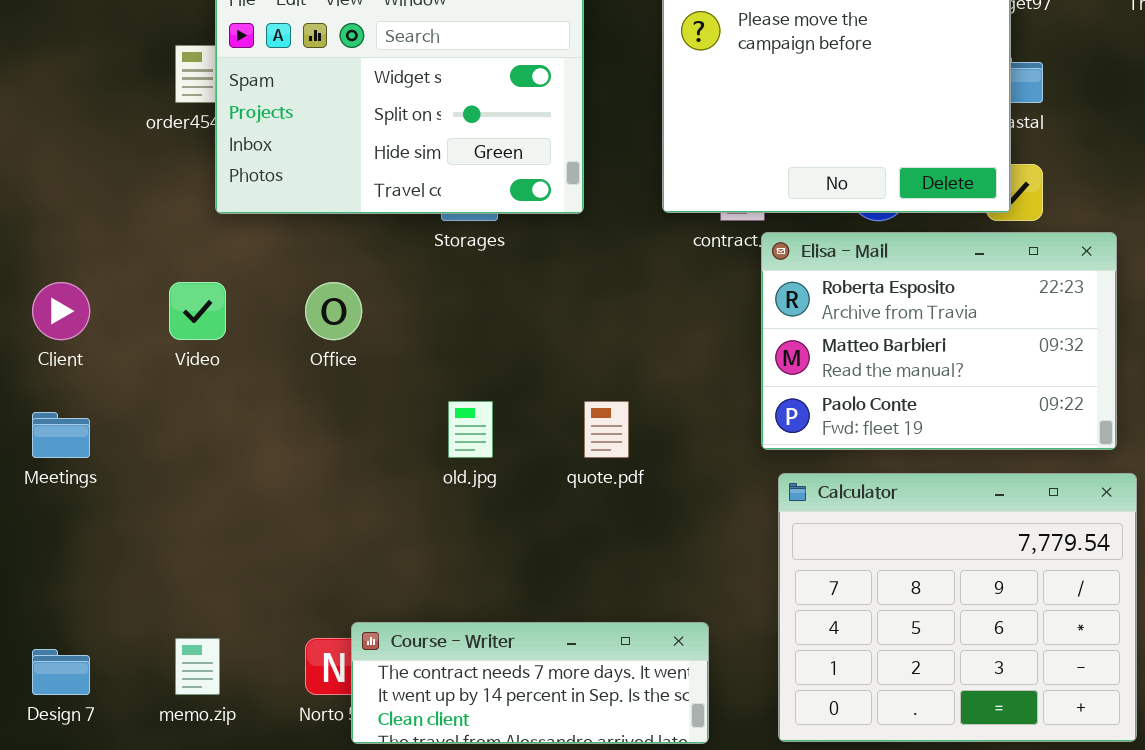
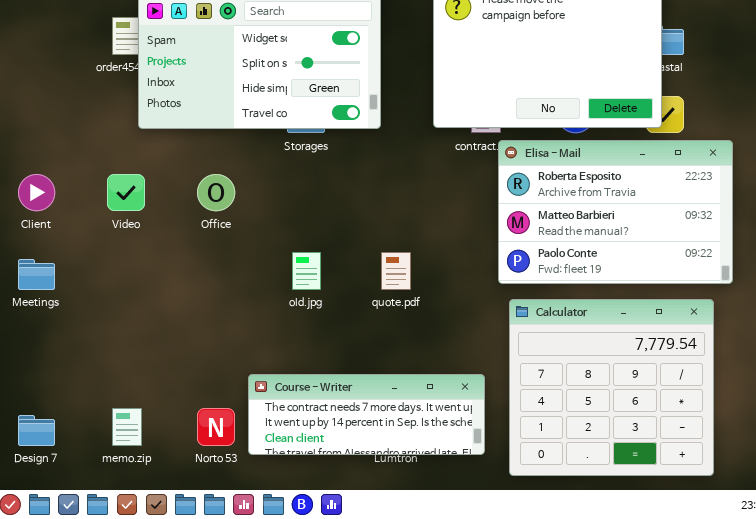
Calculator: [778,473,1137,742] -> [509,299,714,476], resized
Course - Writer: [351,622,709,744] -> [248,374,485,455], moved

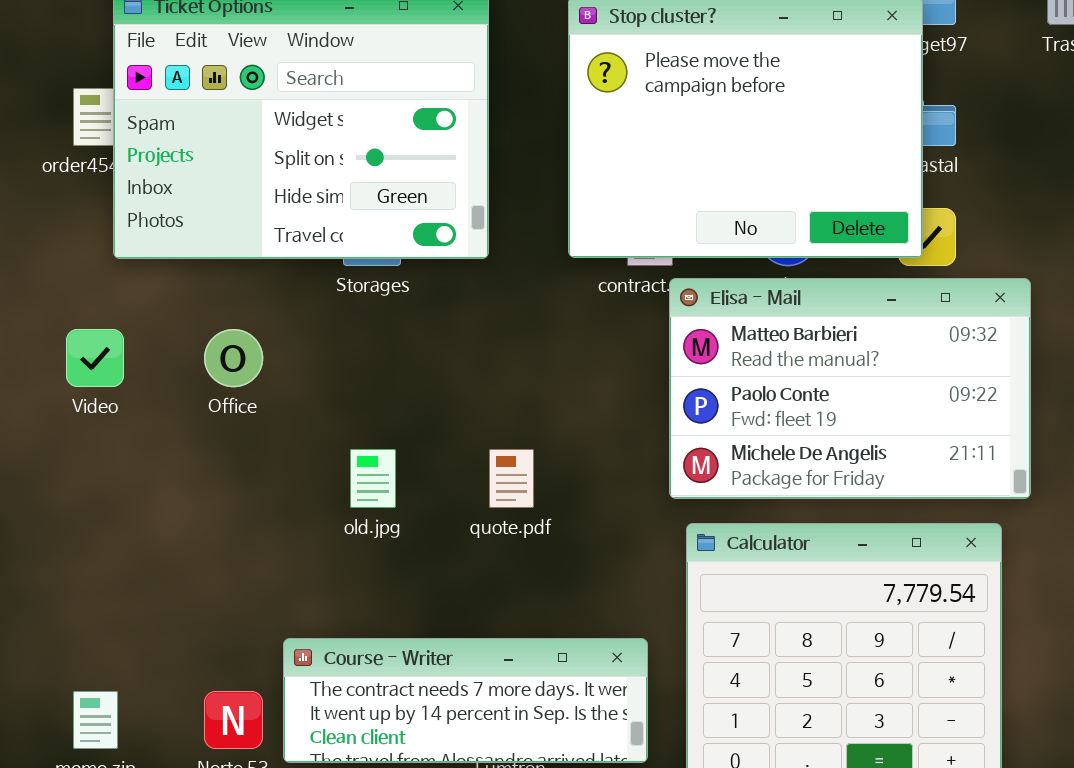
Elisa - Mail: [498,140,733,284] -> [669,278,1031,499], scrolled down 1 row

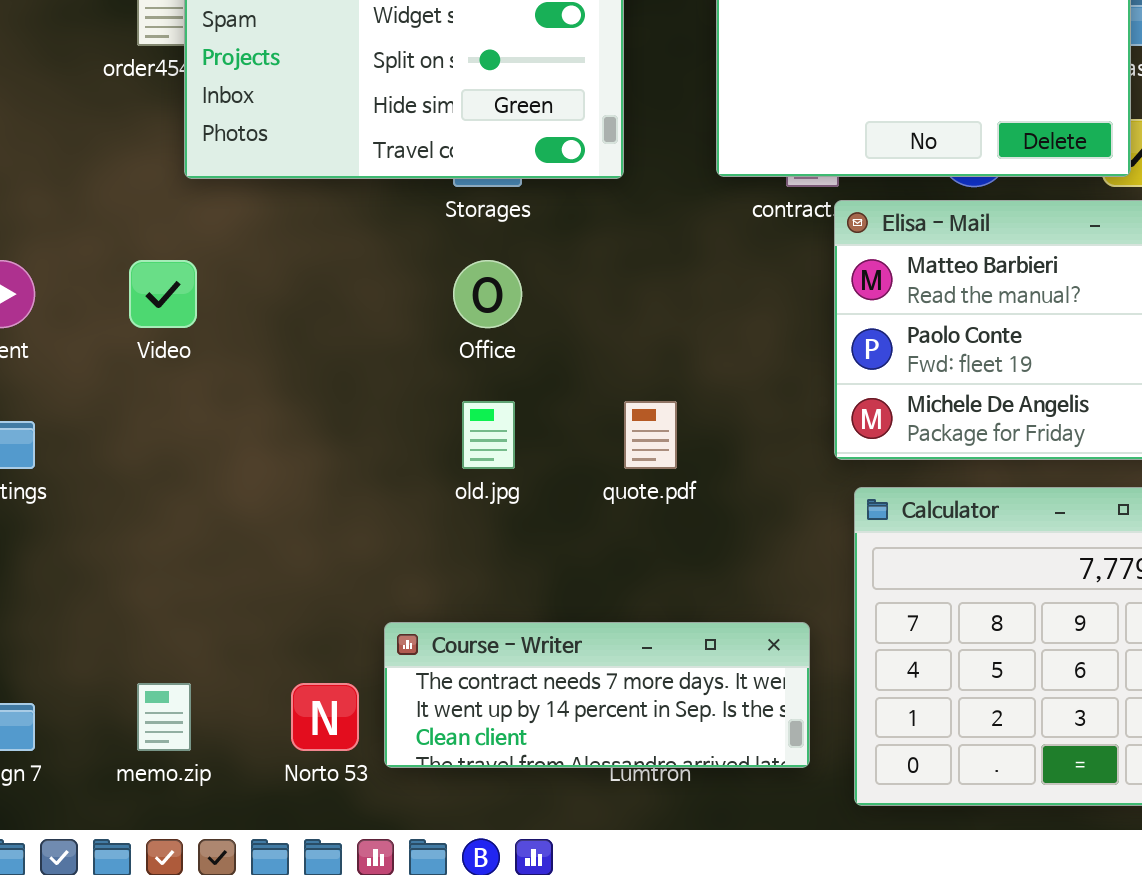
Office: [204,329,263,387] -> [453,260,522,328], moved

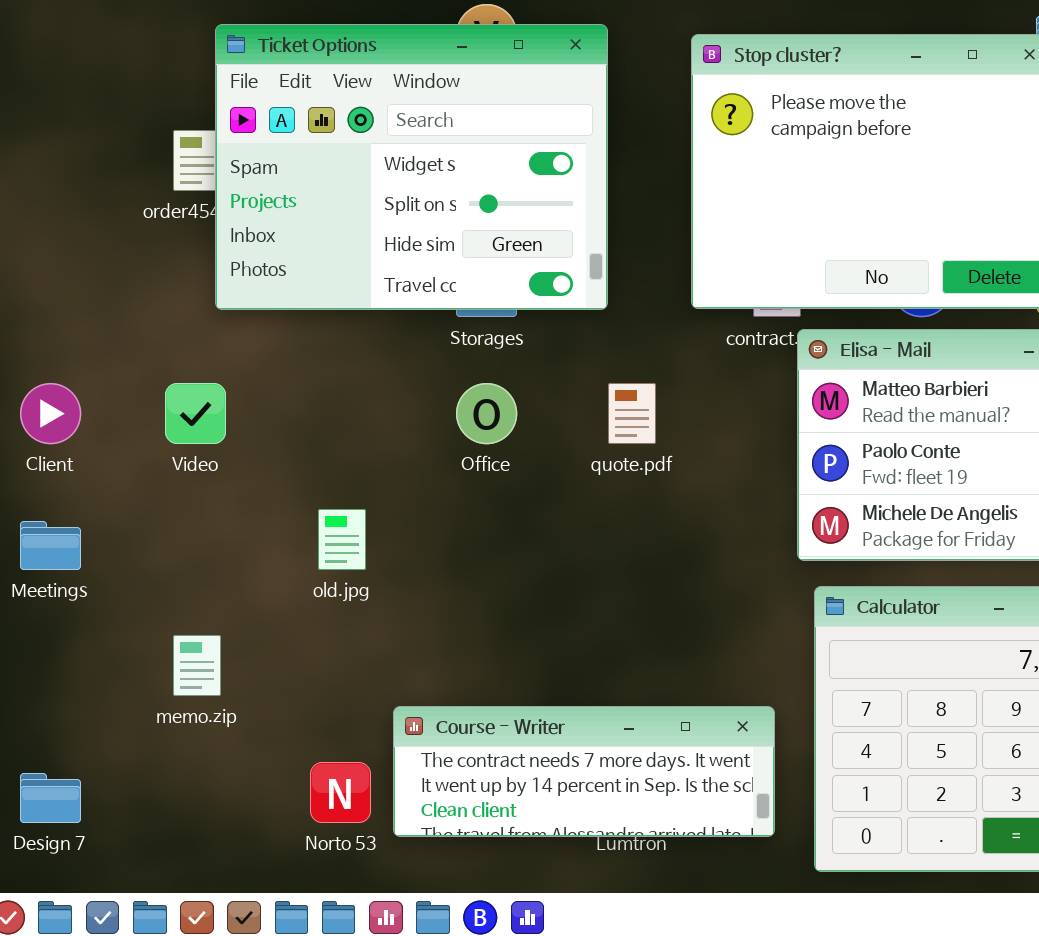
old.jpg: [462,401,515,469] -> [318,509,366,570], moved
quote.pdf: [624,401,677,469] -> [608,383,656,444], moved
memo.zip: [137,683,191,751] -> [173,635,221,696], moved

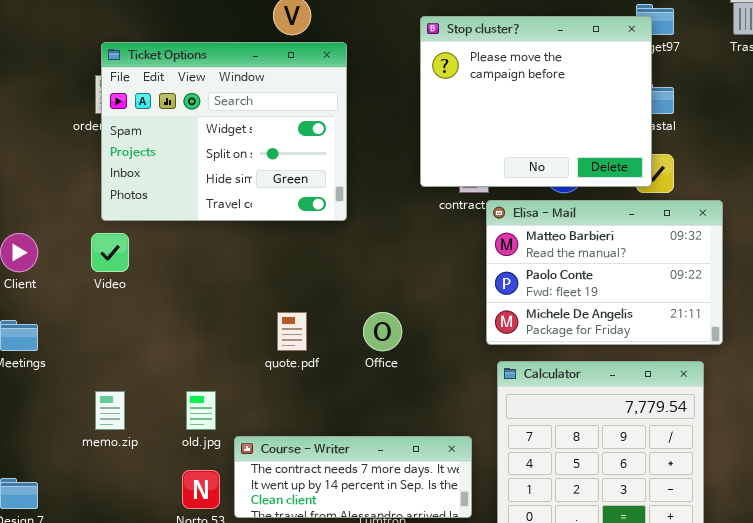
Ticket Options: [215,24,608,310] -> [101,42,347,221], moved
Office: [456,383,517,444] -> [363,312,402,351], moved
quote.pdf: [608,383,656,444] -> [277,312,307,351], moved
old.jpg: [318,509,366,570] -> [186,391,216,430], moved

